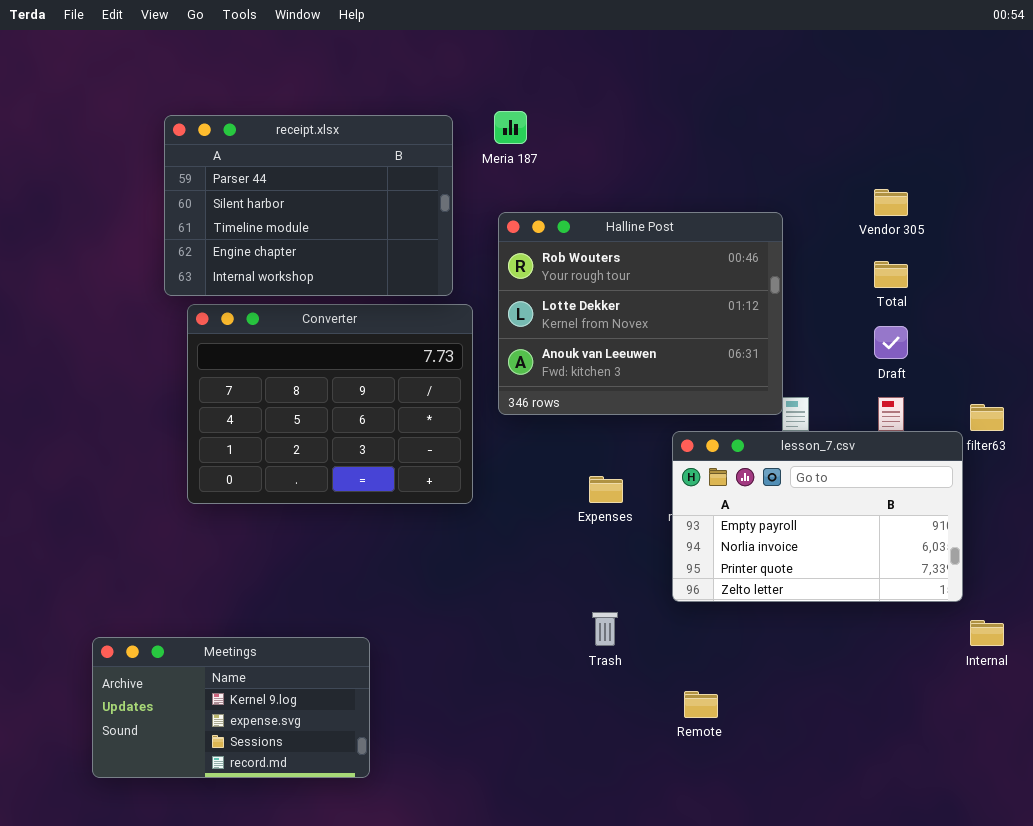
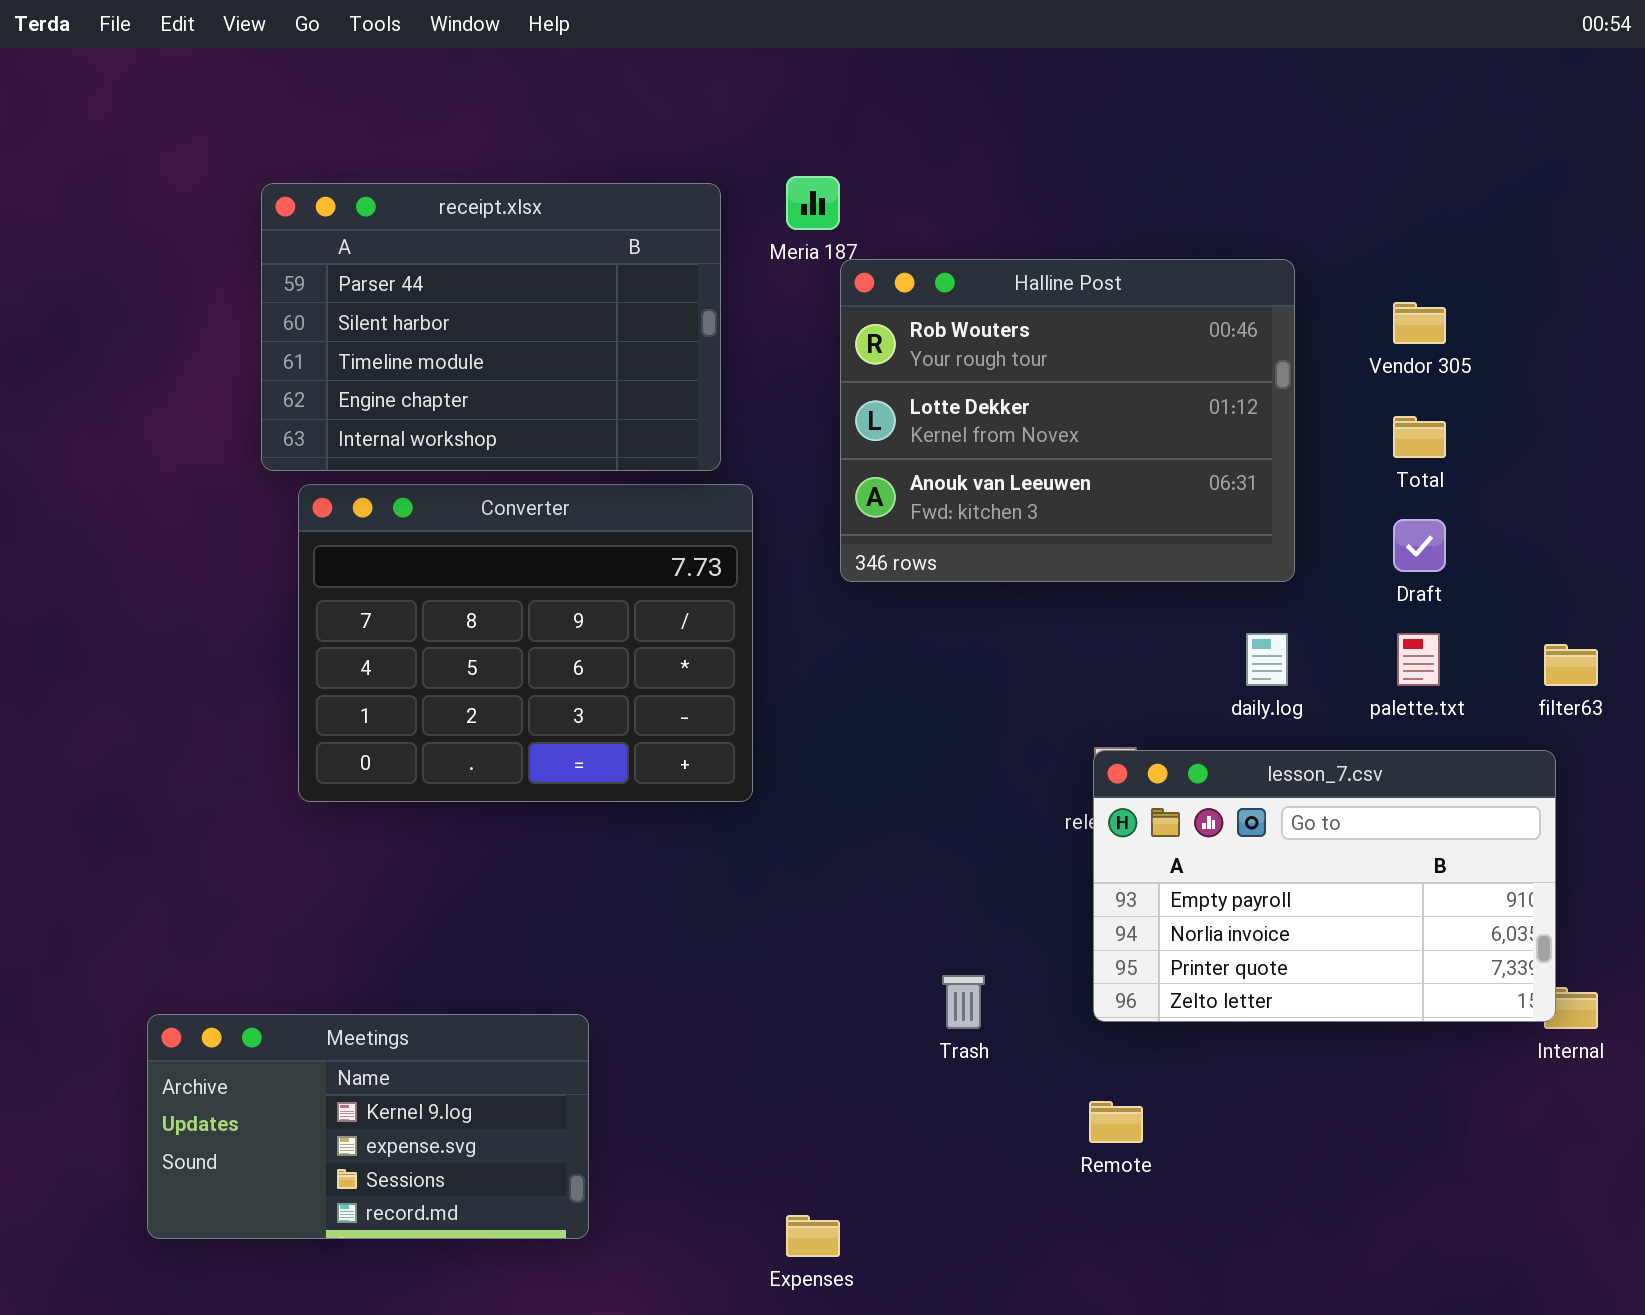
Halline Post: [498,212,783,415] -> [840,259,1295,582], moved
lesson_7.csv: [672,431,963,602] -> [1093,750,1556,1022], moved
Expenses: [589,476,623,503] -> [786,1215,840,1257], moved

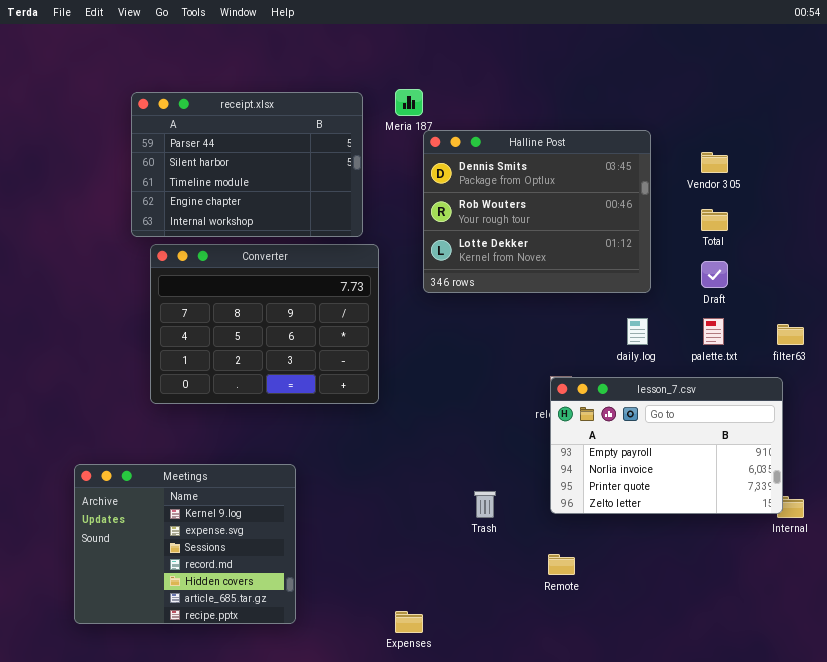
Halline Post: [840,259,1295,582] -> [423,130,651,293], scrolled up 1 row
Meetings: [147,1014,589,1239] -> [74,464,296,624], resized

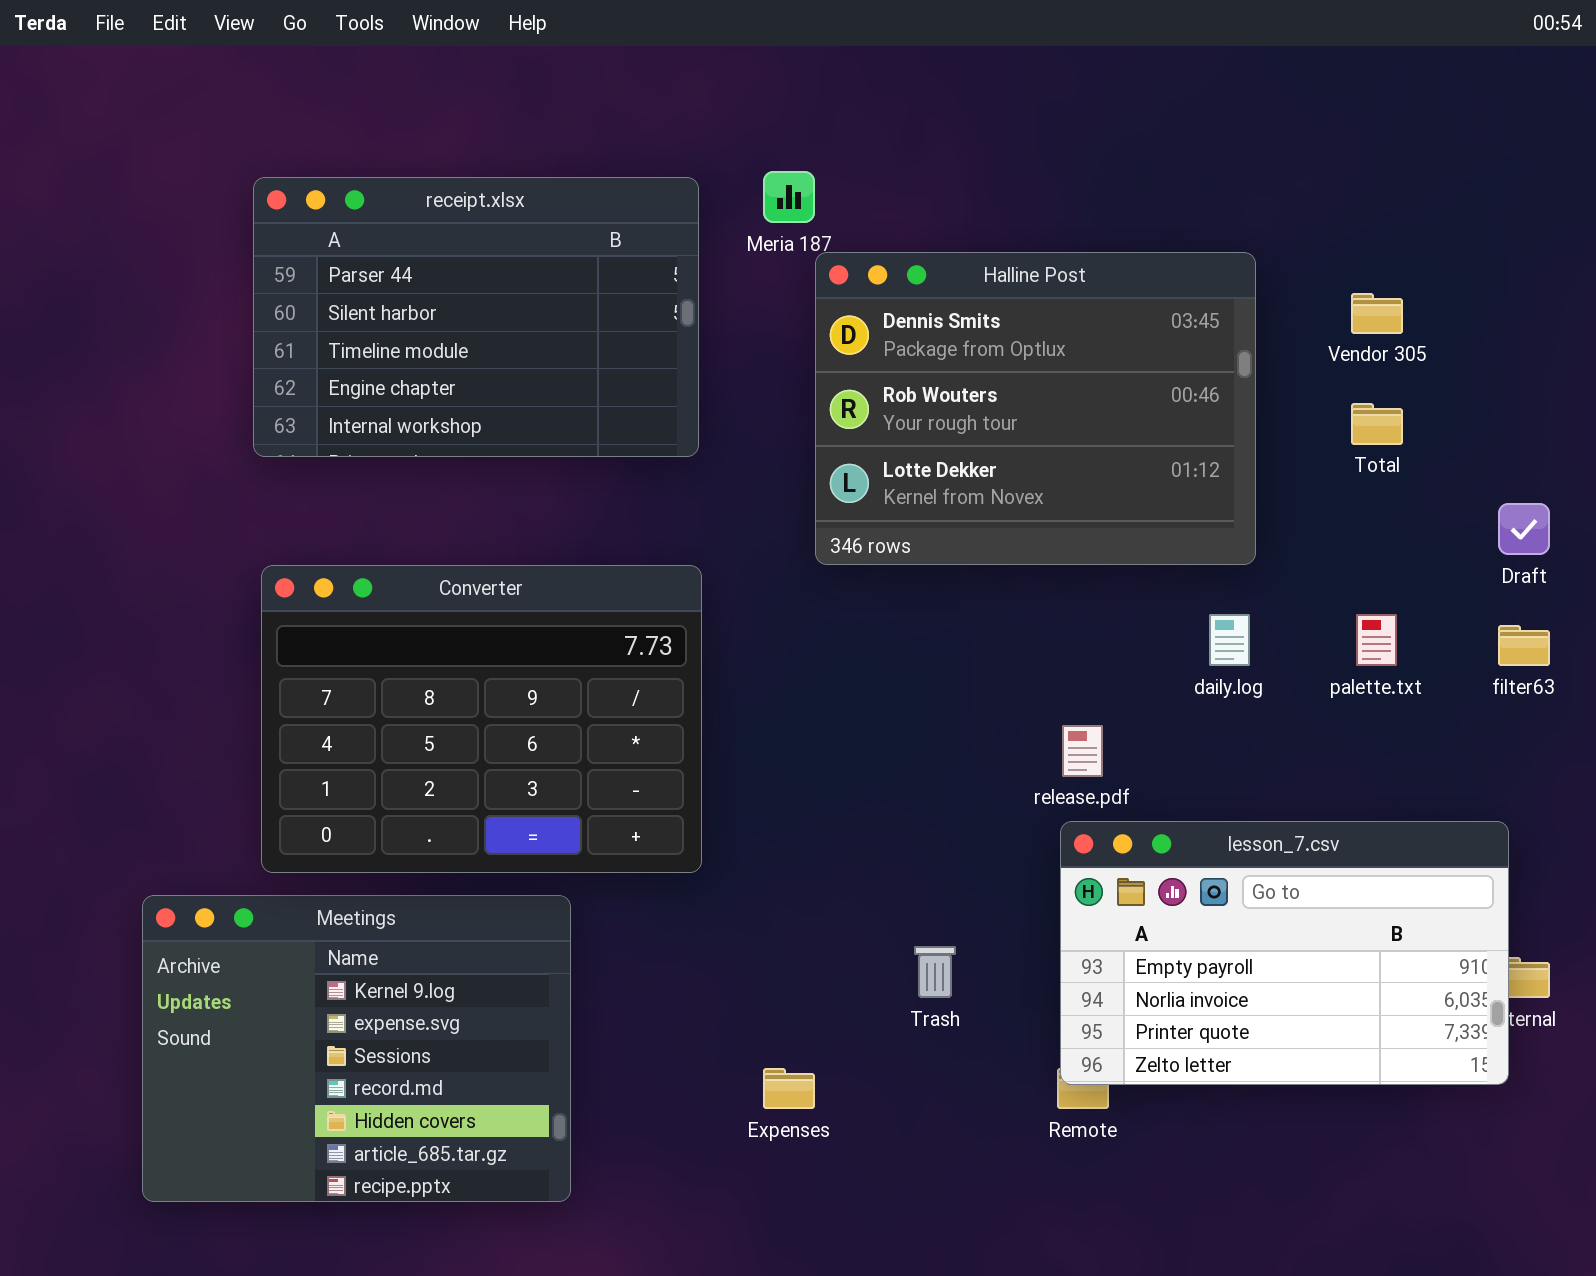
Converter: [150,244,379,404] -> [261,565,702,873], moved
Draft: [701,261,728,288] -> [1498,503,1550,555], moved
lesson_7.csv: [550,377,783,514] -> [1060,821,1509,1085], moved
Expenses: [395,611,423,633] -> [763,1068,815,1109], moved

